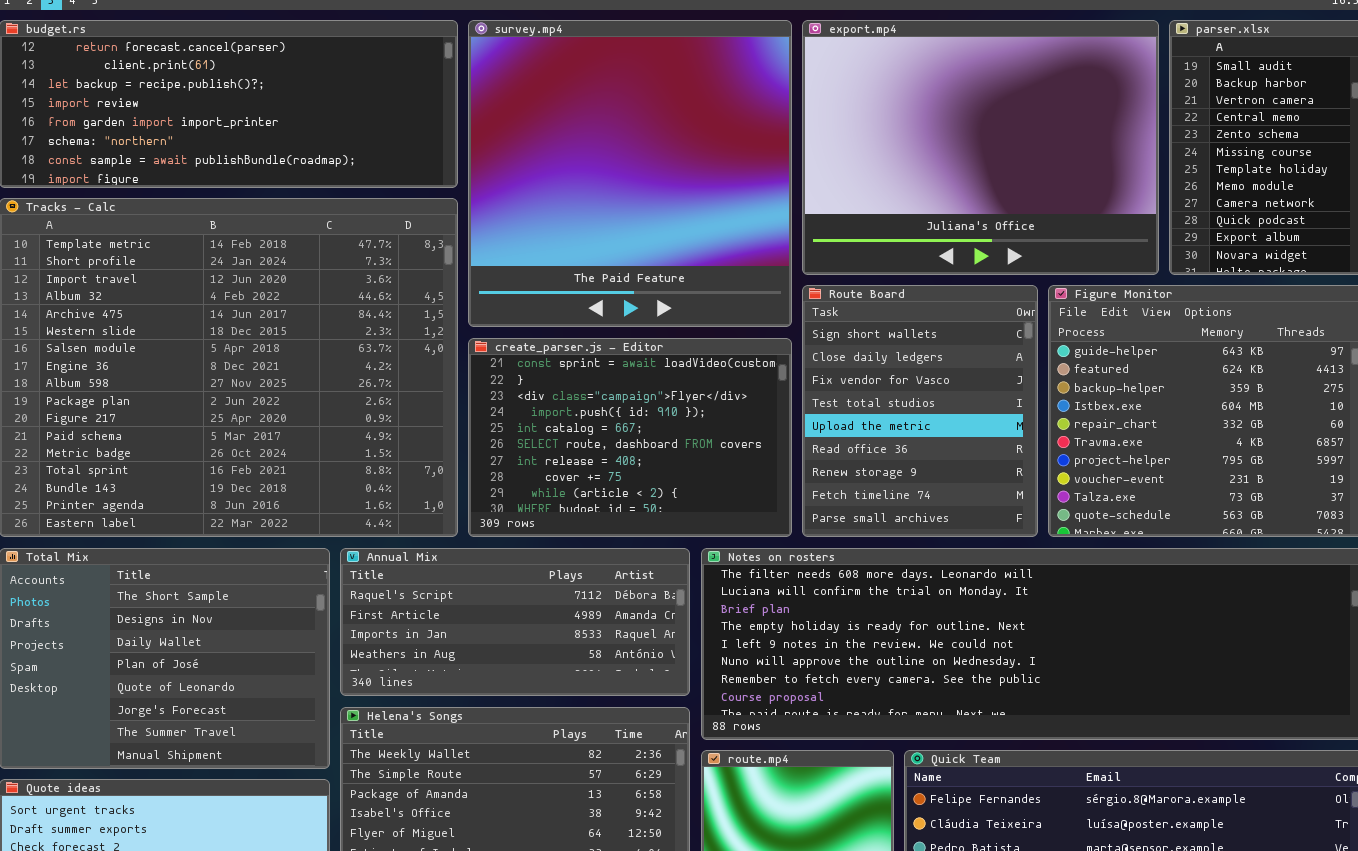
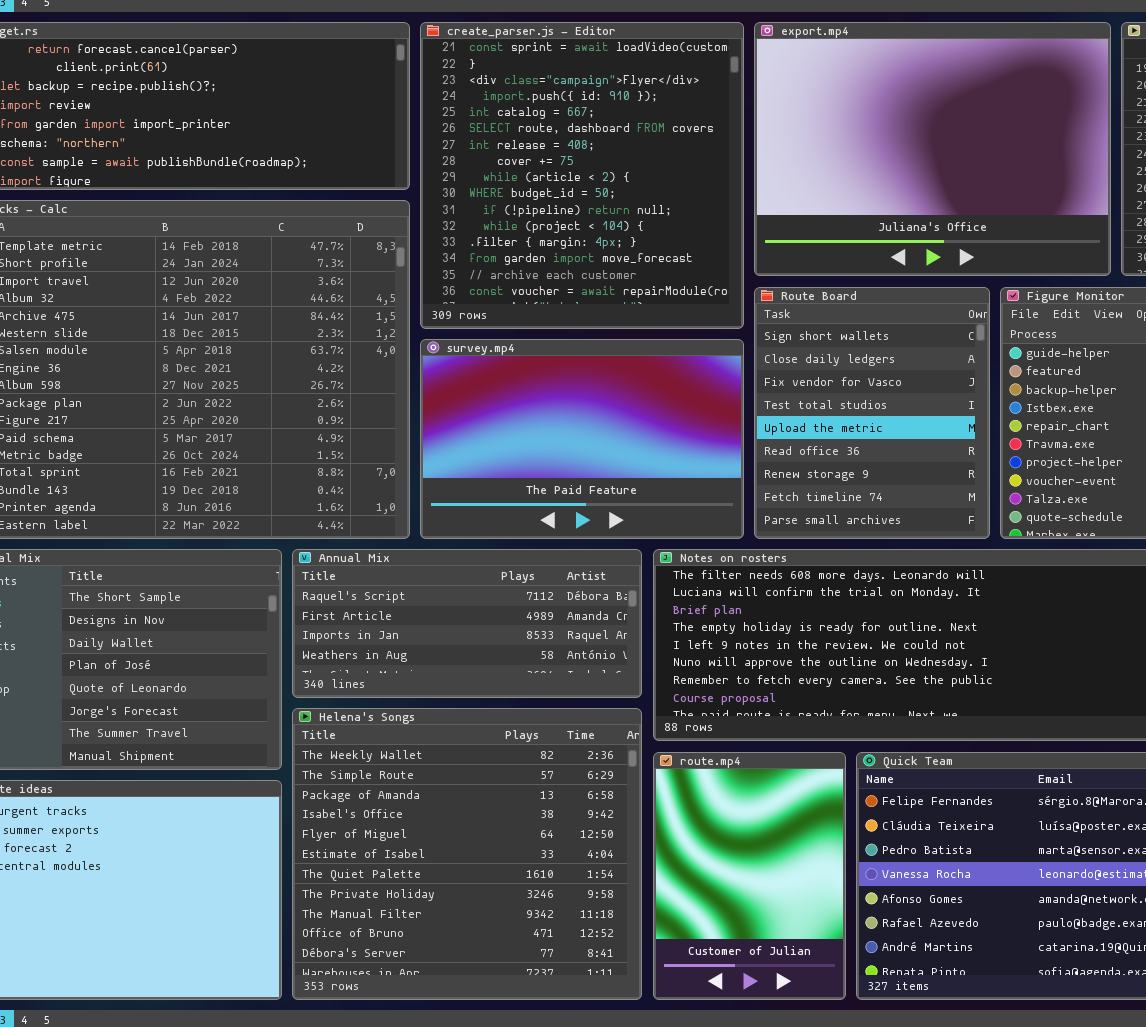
survey.mp4: [468,20,792,327] -> [420,339,744,539], moved, resized
create_parser.js - Editor: [468,338,792,537] -> [420,22,744,329], moved, resized

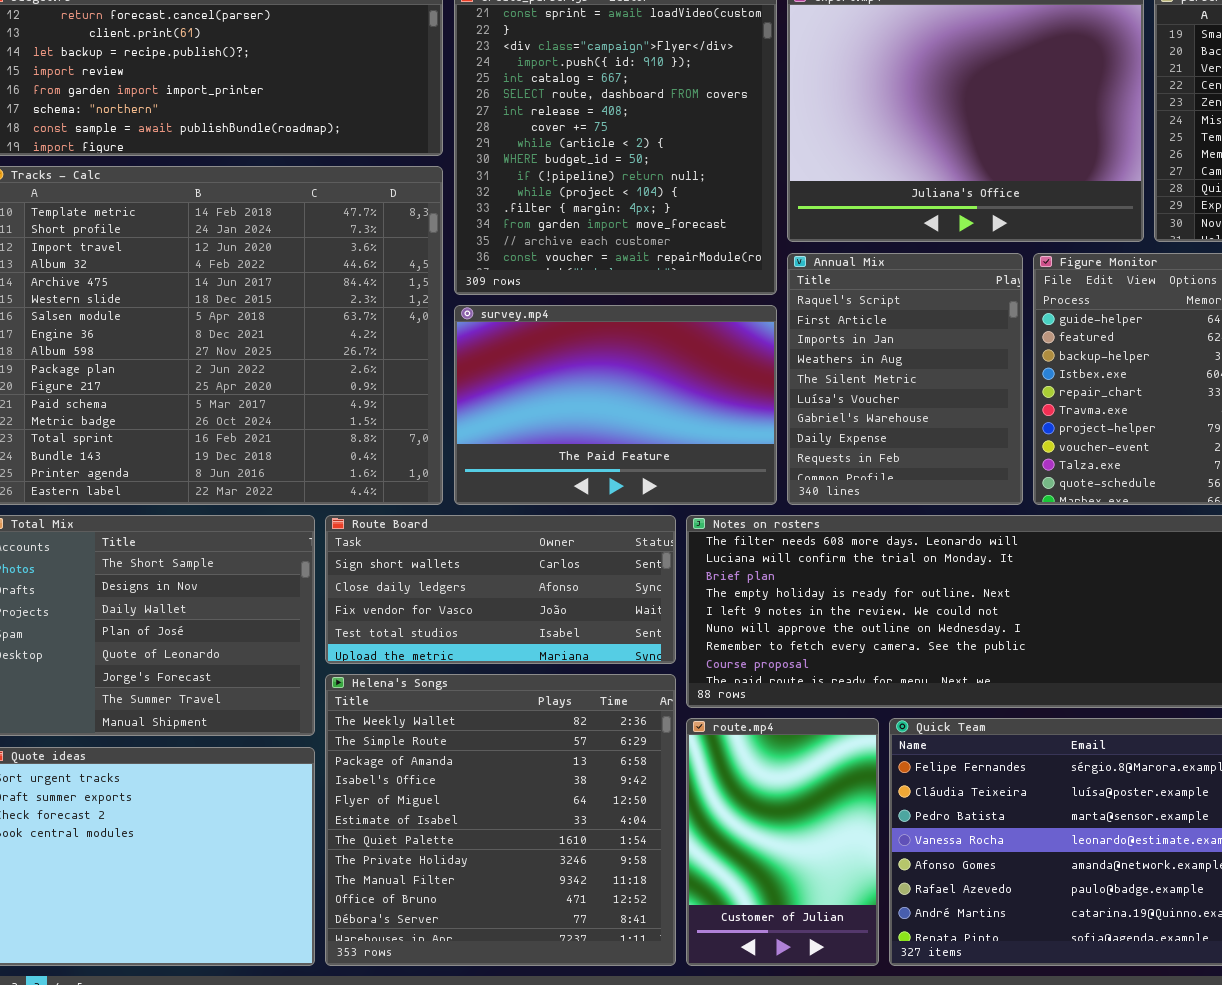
Route Board: [754,287,990,539] -> [325,515,676,664], moved, resized
Annual Mix: [292,549,642,698] -> [787,253,1023,505], moved, resized

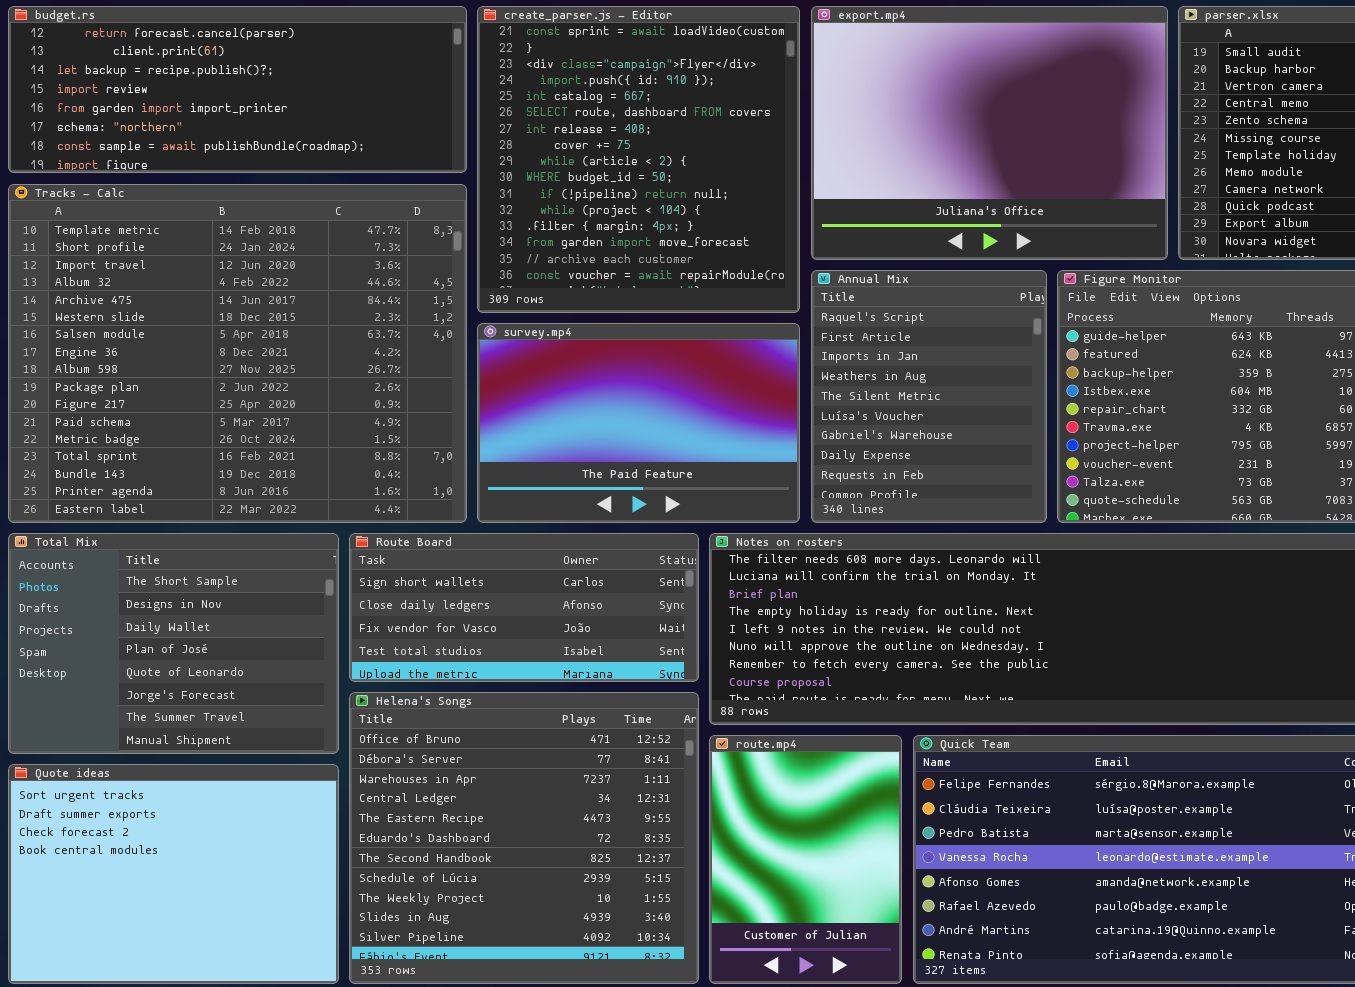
Helena's Songs: [325,674,676,966] -> [349,692,699,984], scrolled down 9 rows

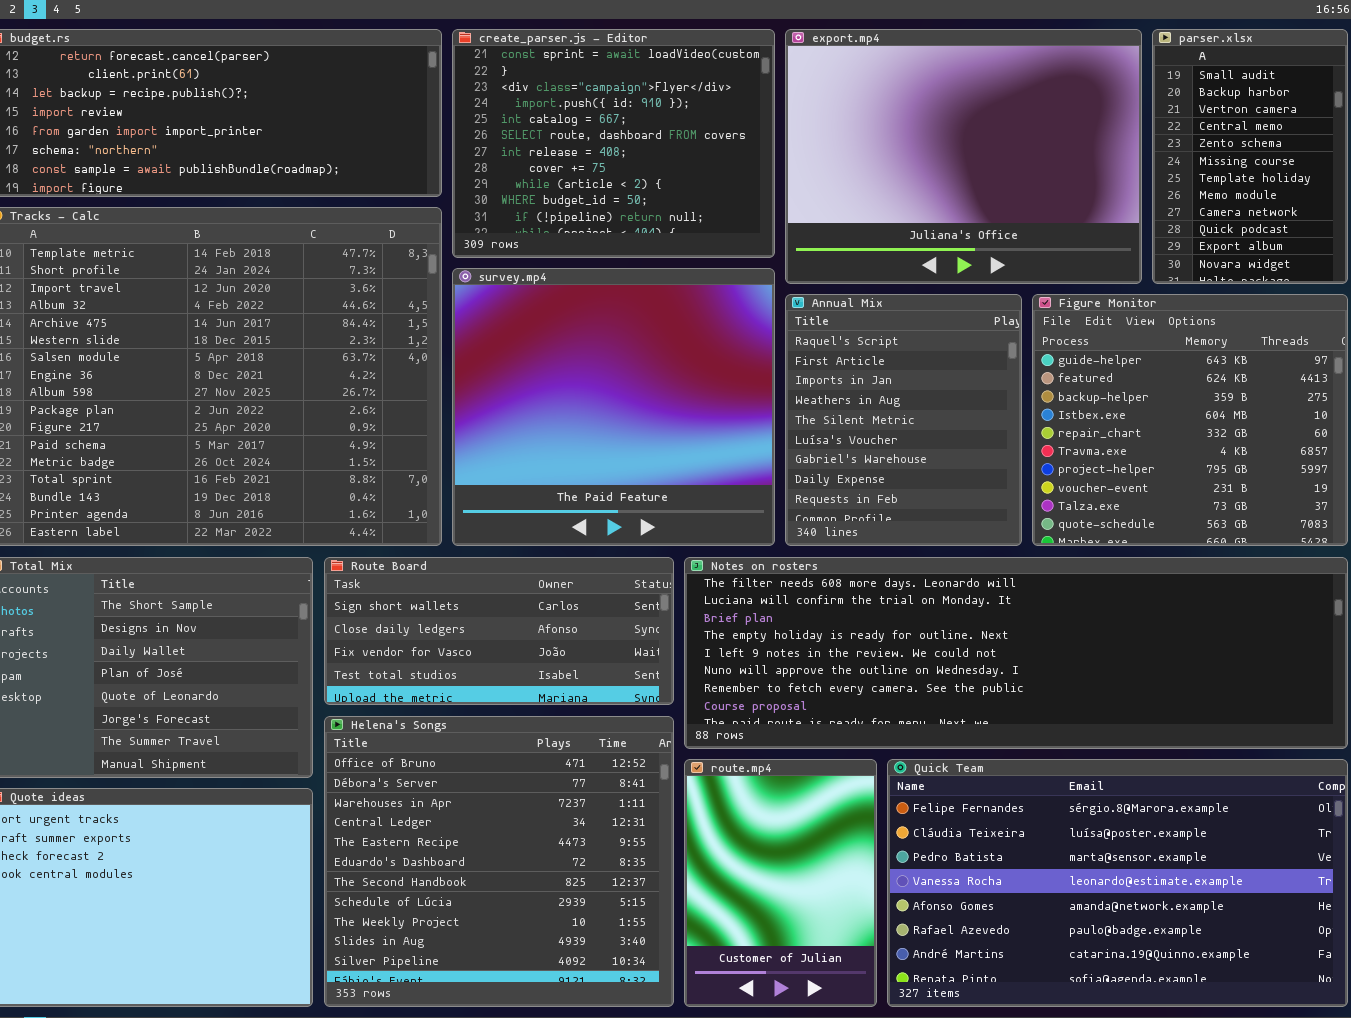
create_parser.js - Editor: [477,6,800,313] -> [452,29,775,258], resized
survey.mp4: [477,323,800,523] -> [452,268,775,546], resized

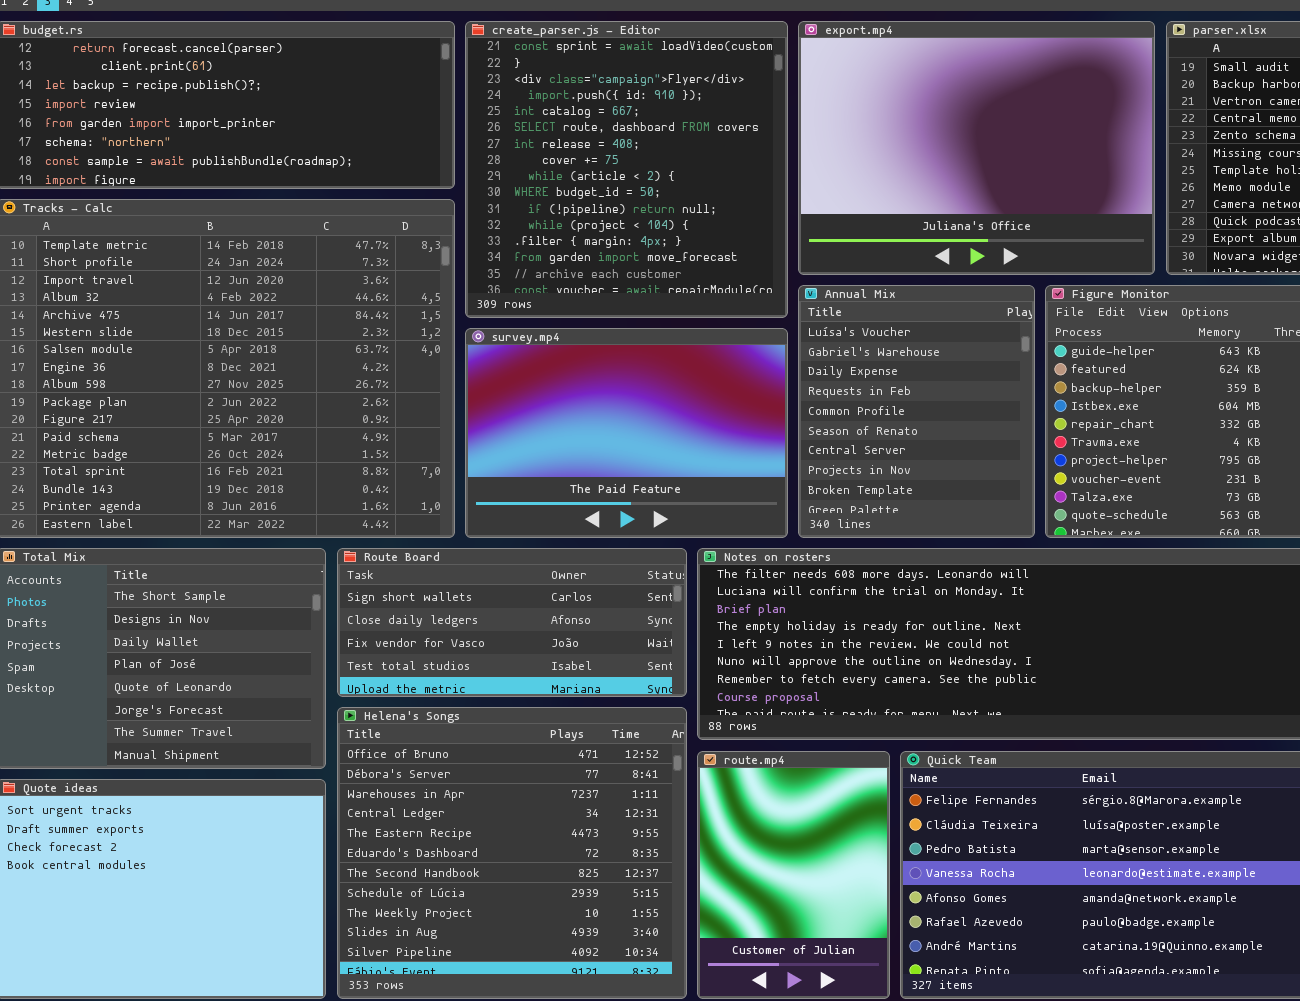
create_parser.js - Editor: [452,29,775,258] -> [465,21,788,318], resized
survey.mp4: [452,268,775,546] -> [465,328,788,538], resized
Annual Mix: [785,294,1022,546] -> [798,285,1035,538], scrolled down 5 rows

